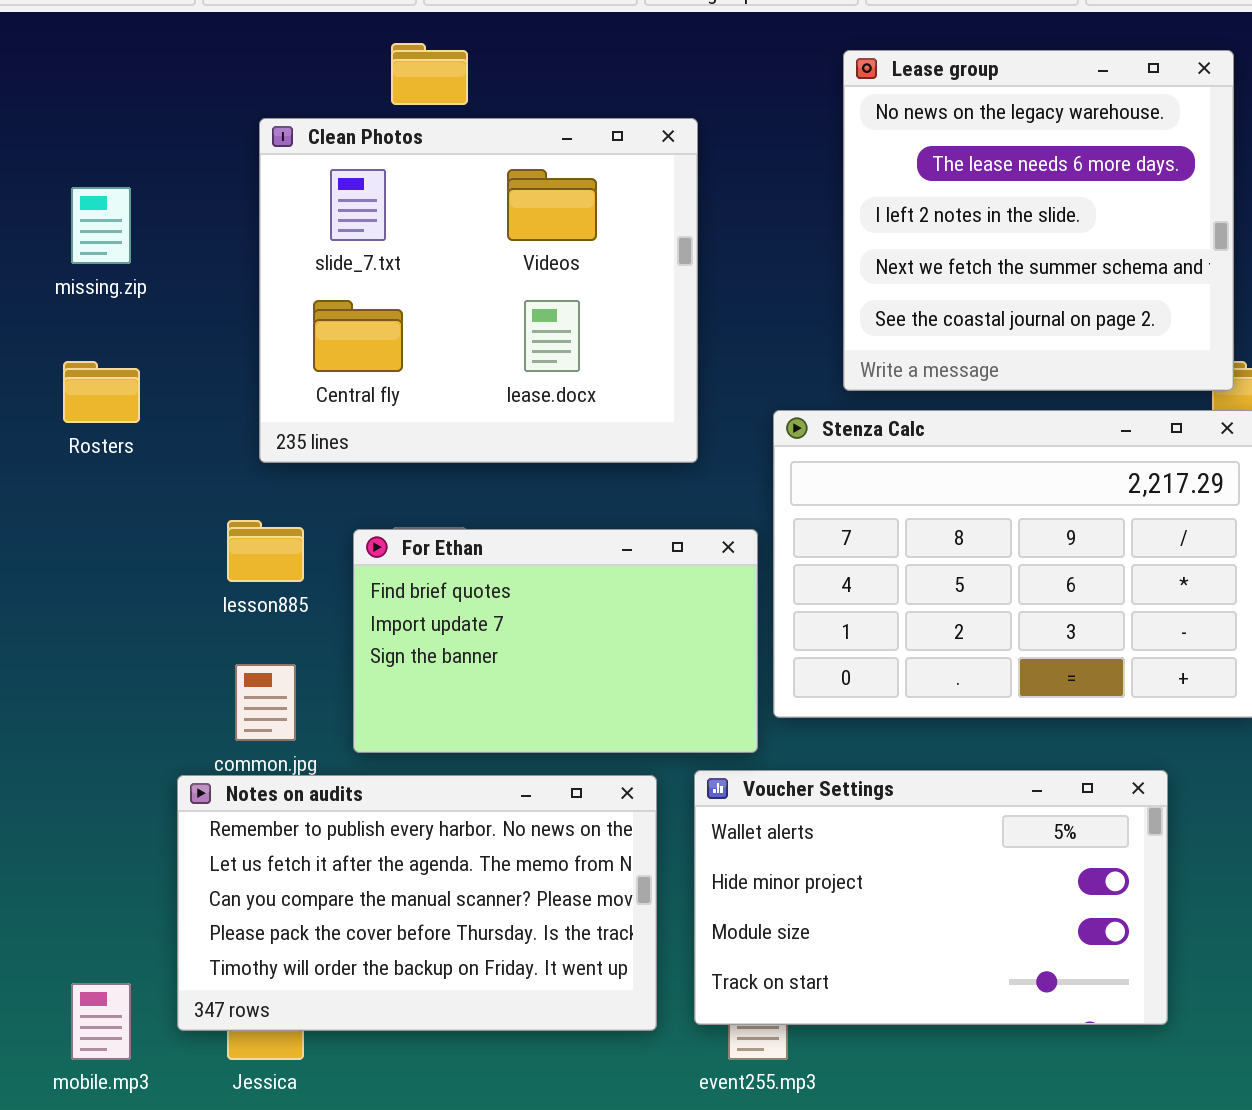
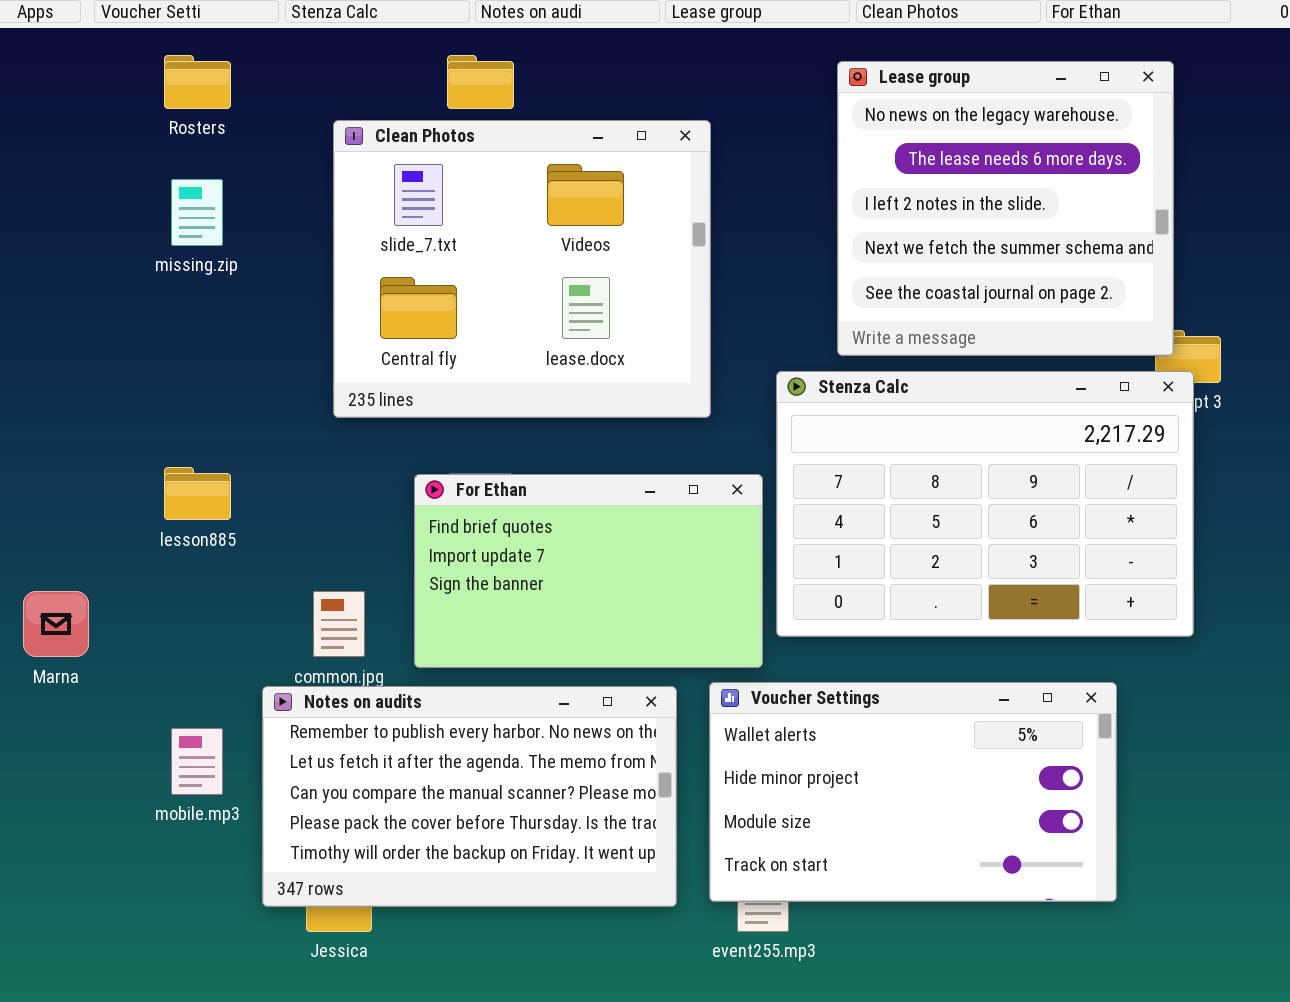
Rosters: [63,361,140,423] -> [164,55,231,109], moved
lesson885: [227,520,304,582] -> [164,467,231,520], moved
mobile.mp3: [71,983,131,1060] -> [171,728,223,795], moved

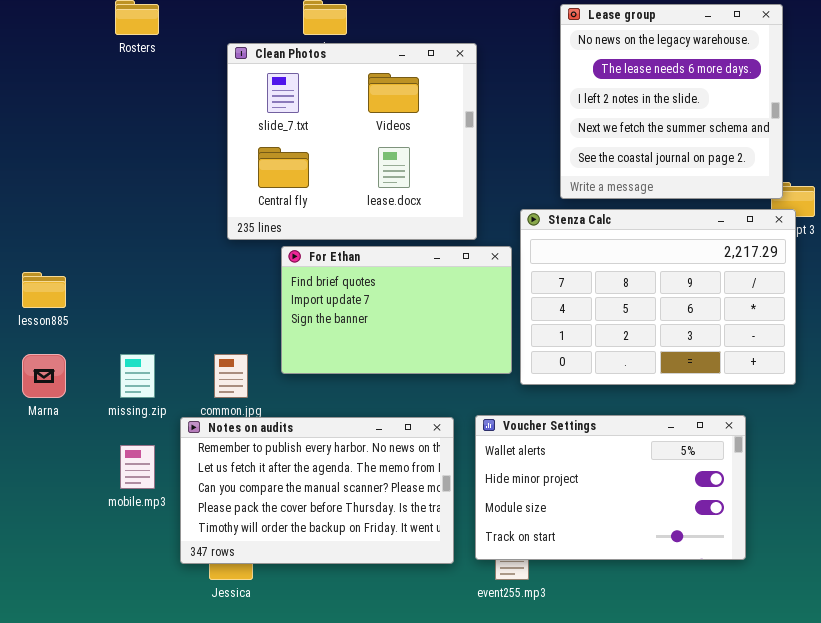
missing.zip: [171,179,223,246] -> [120,354,155,398], moved
lesson885: [164,467,231,520] -> [22,272,66,308], moved
For Ethan: [414,474,763,668] -> [281,246,512,374], moved

